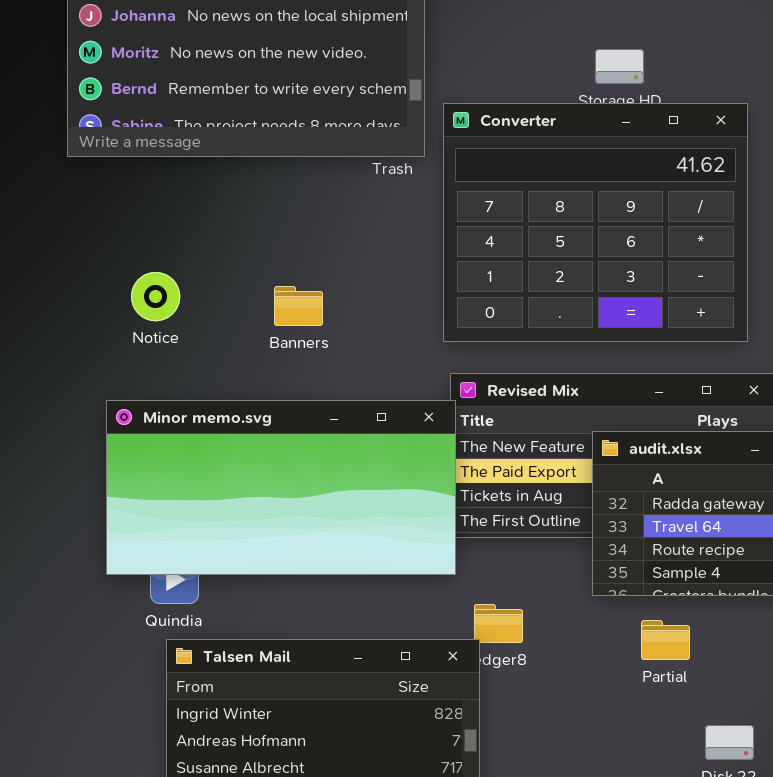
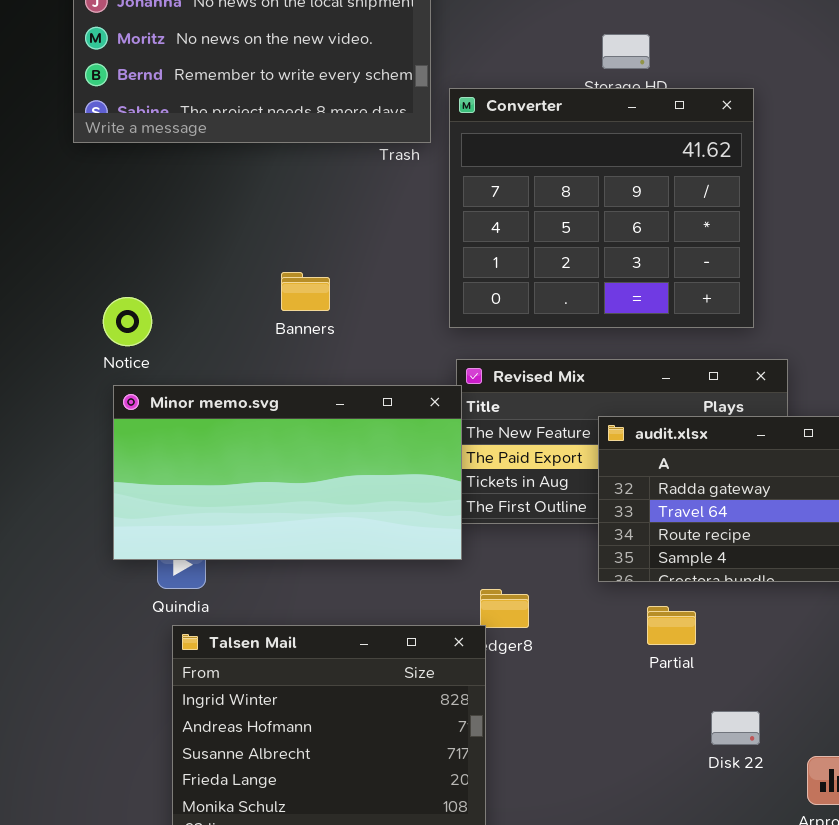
Notice: [131,272,180,321] -> [103,297,152,346], moved

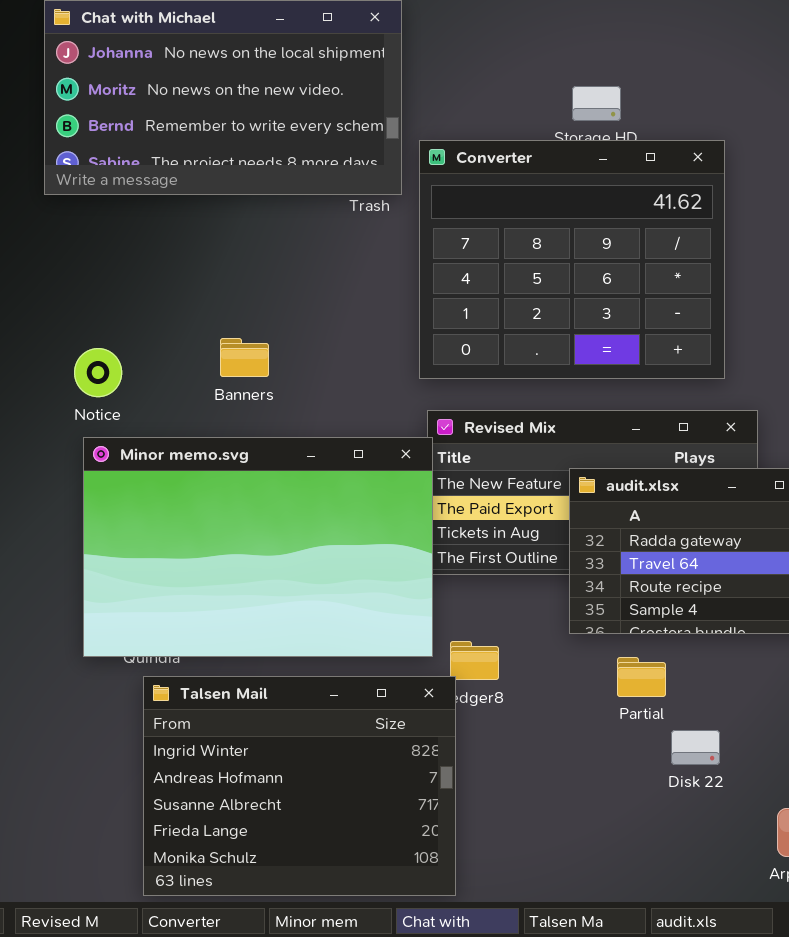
Banners: [281,272,330,311] -> [220,338,269,377], moved
Minor memo.svg: [113,385,462,560] -> [83,437,433,657], resized
Disk 22: [711,711,760,745] -> [671,730,720,765], moved

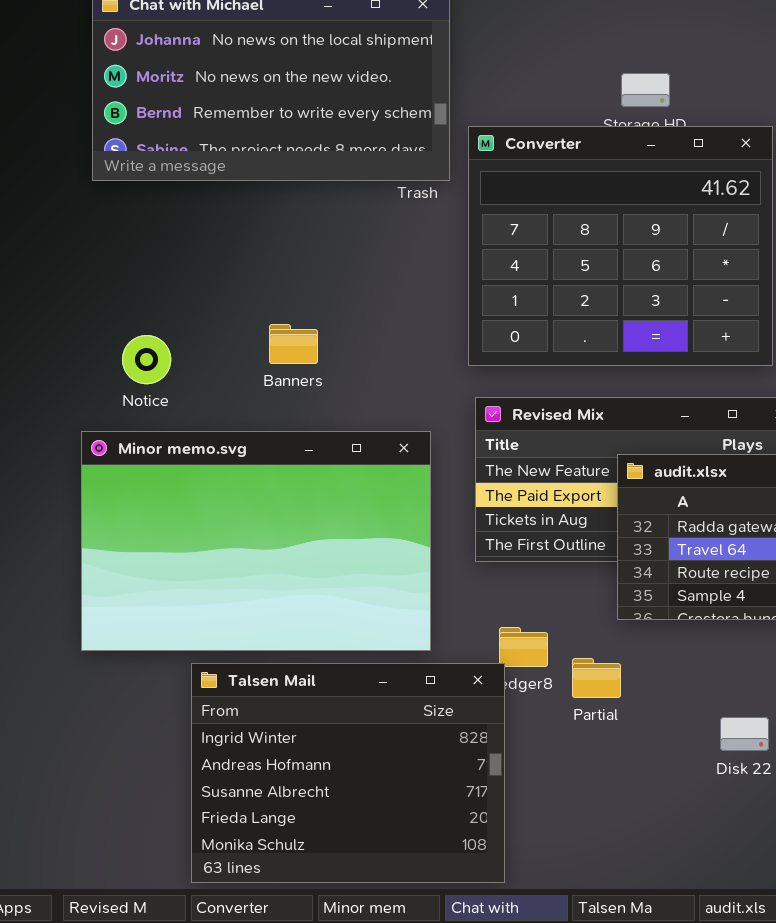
Minor memo.svg: [83,437,433,657] -> [81,431,431,651], moved
Partial: [617,657,666,697] -> [572,658,621,698], moved

